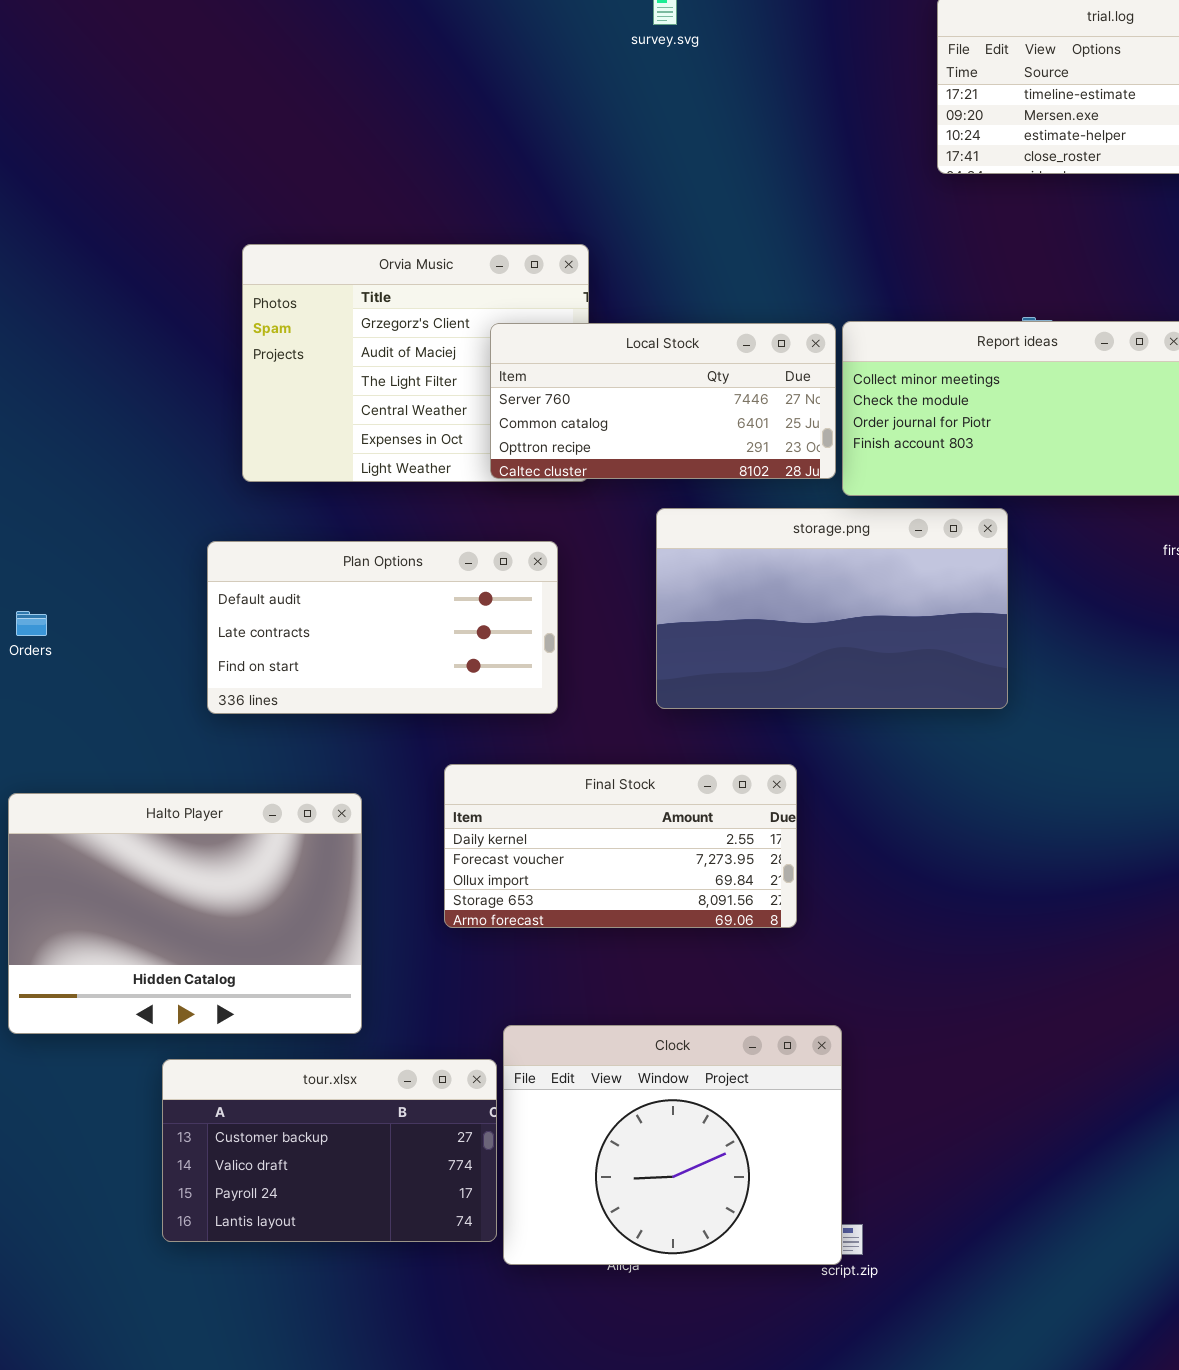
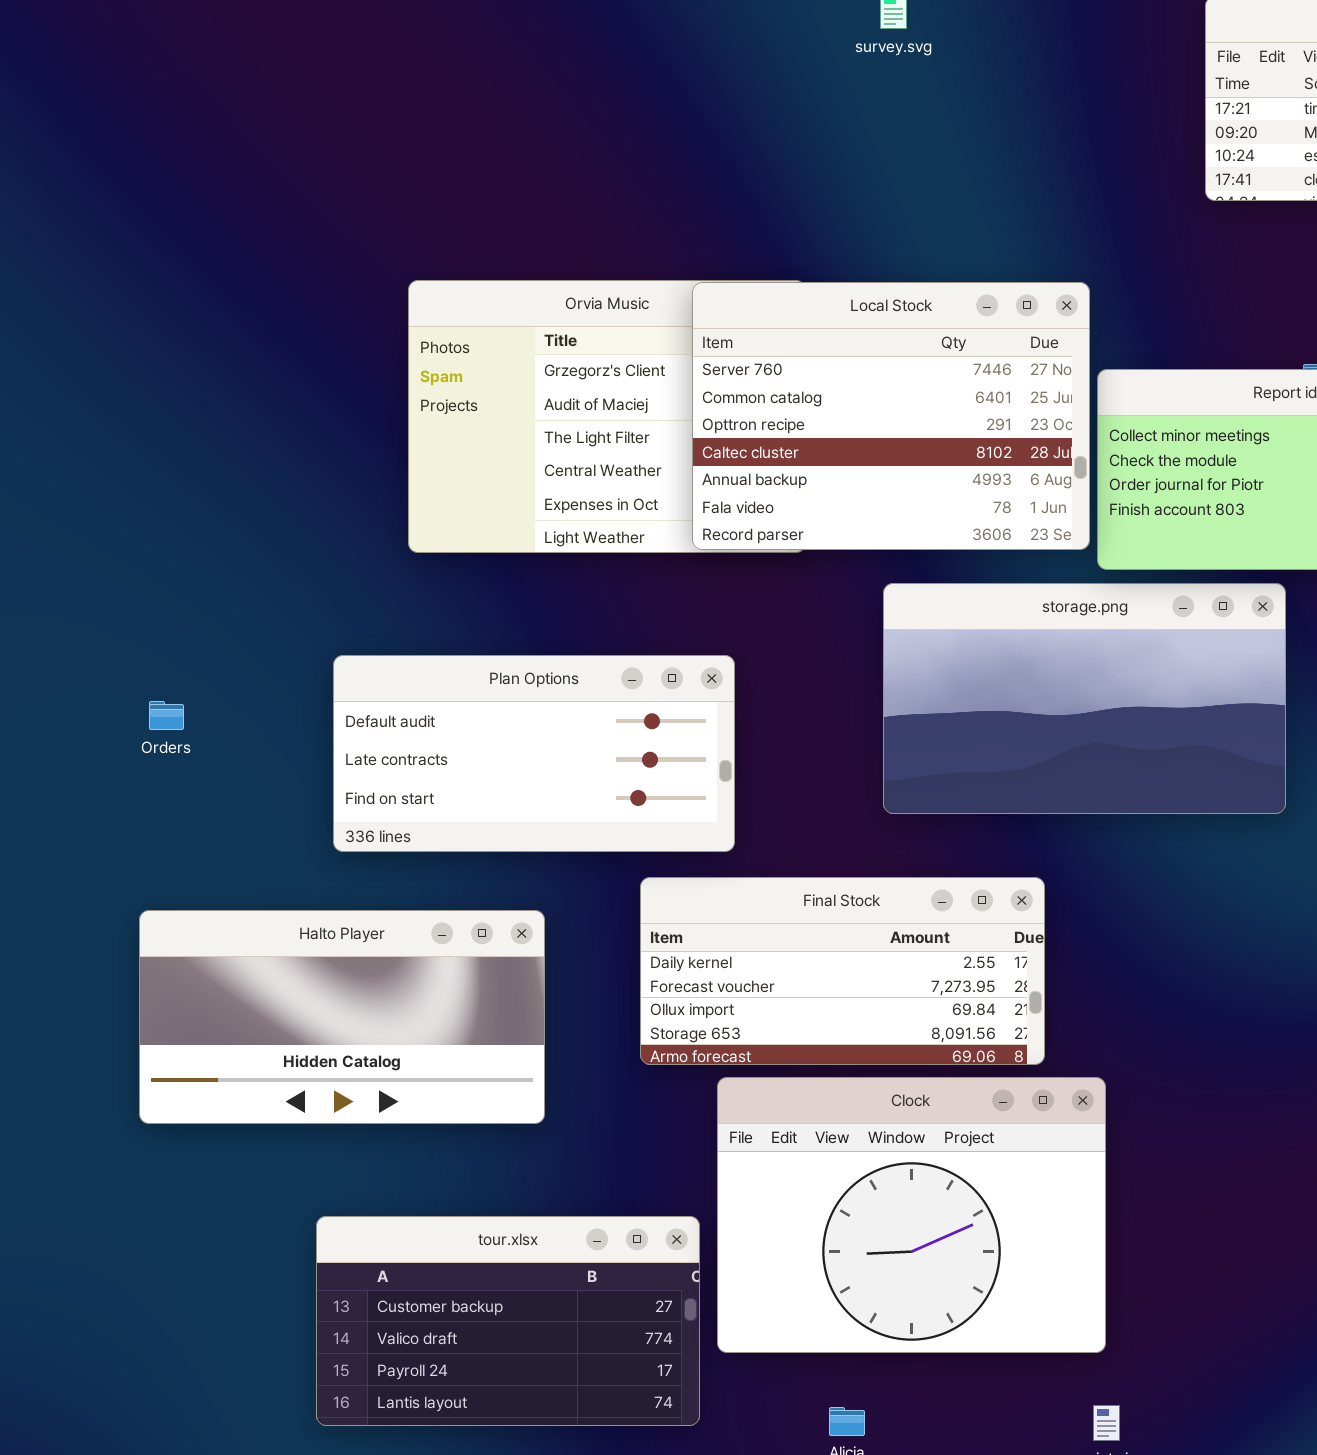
Local Stock: [490,323,836,479] -> [692,282,1090,550], resized
Plan Options: [207,541,558,714] -> [333,655,735,852], moved
Halto Player: [8,793,362,1034] -> [139,910,545,1124], resized
Clock: [503,1025,842,1265] -> [717,1077,1106,1353], moved

